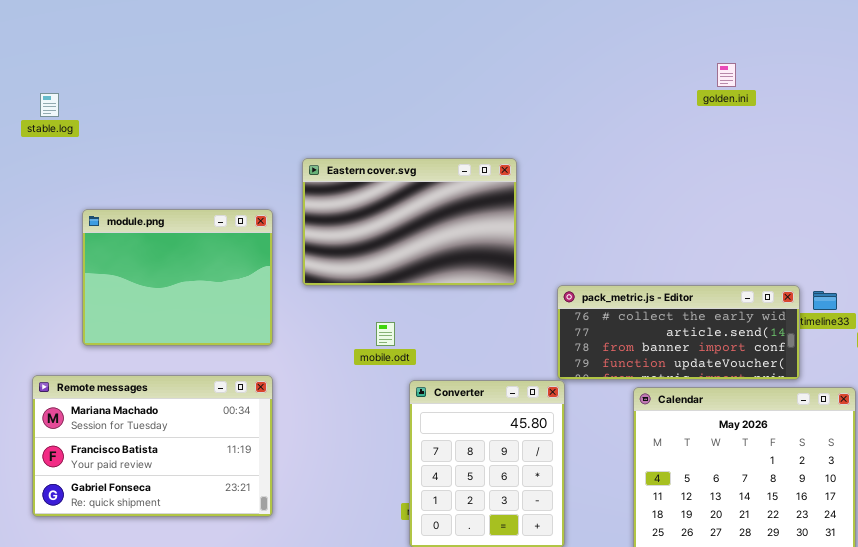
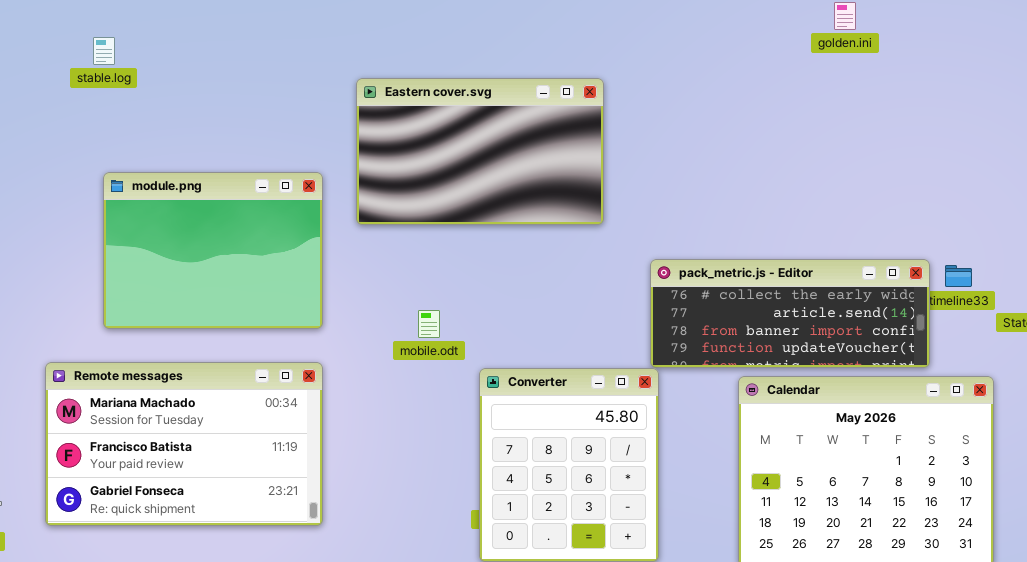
stable.log: [40,93,59,117] -> [93,37,115,65], moved
Eastern cover.svg: [302,158,517,286] -> [356,78,604,225], moved
mobile.odt: [376,322,395,346] -> [418,310,440,338], moved

